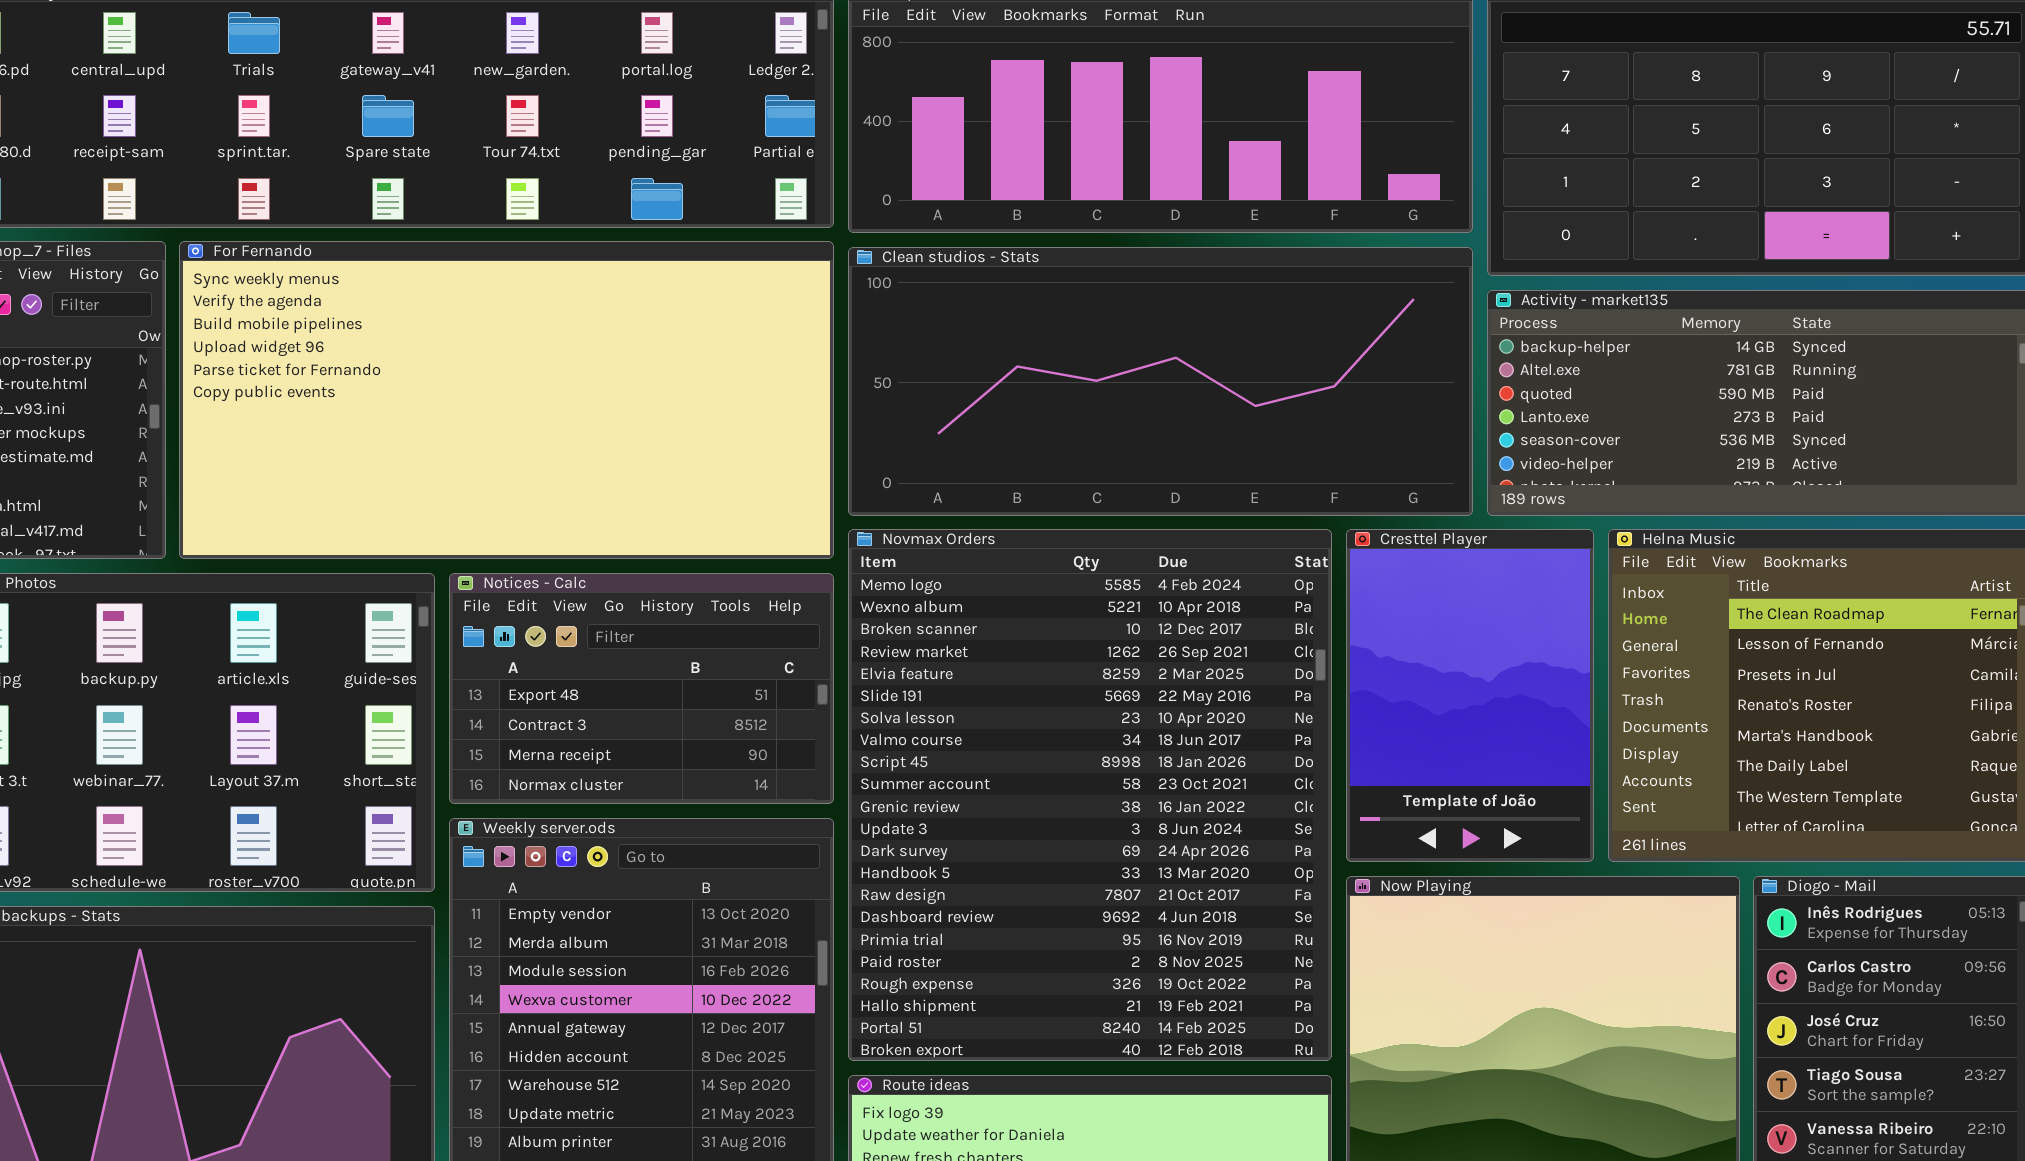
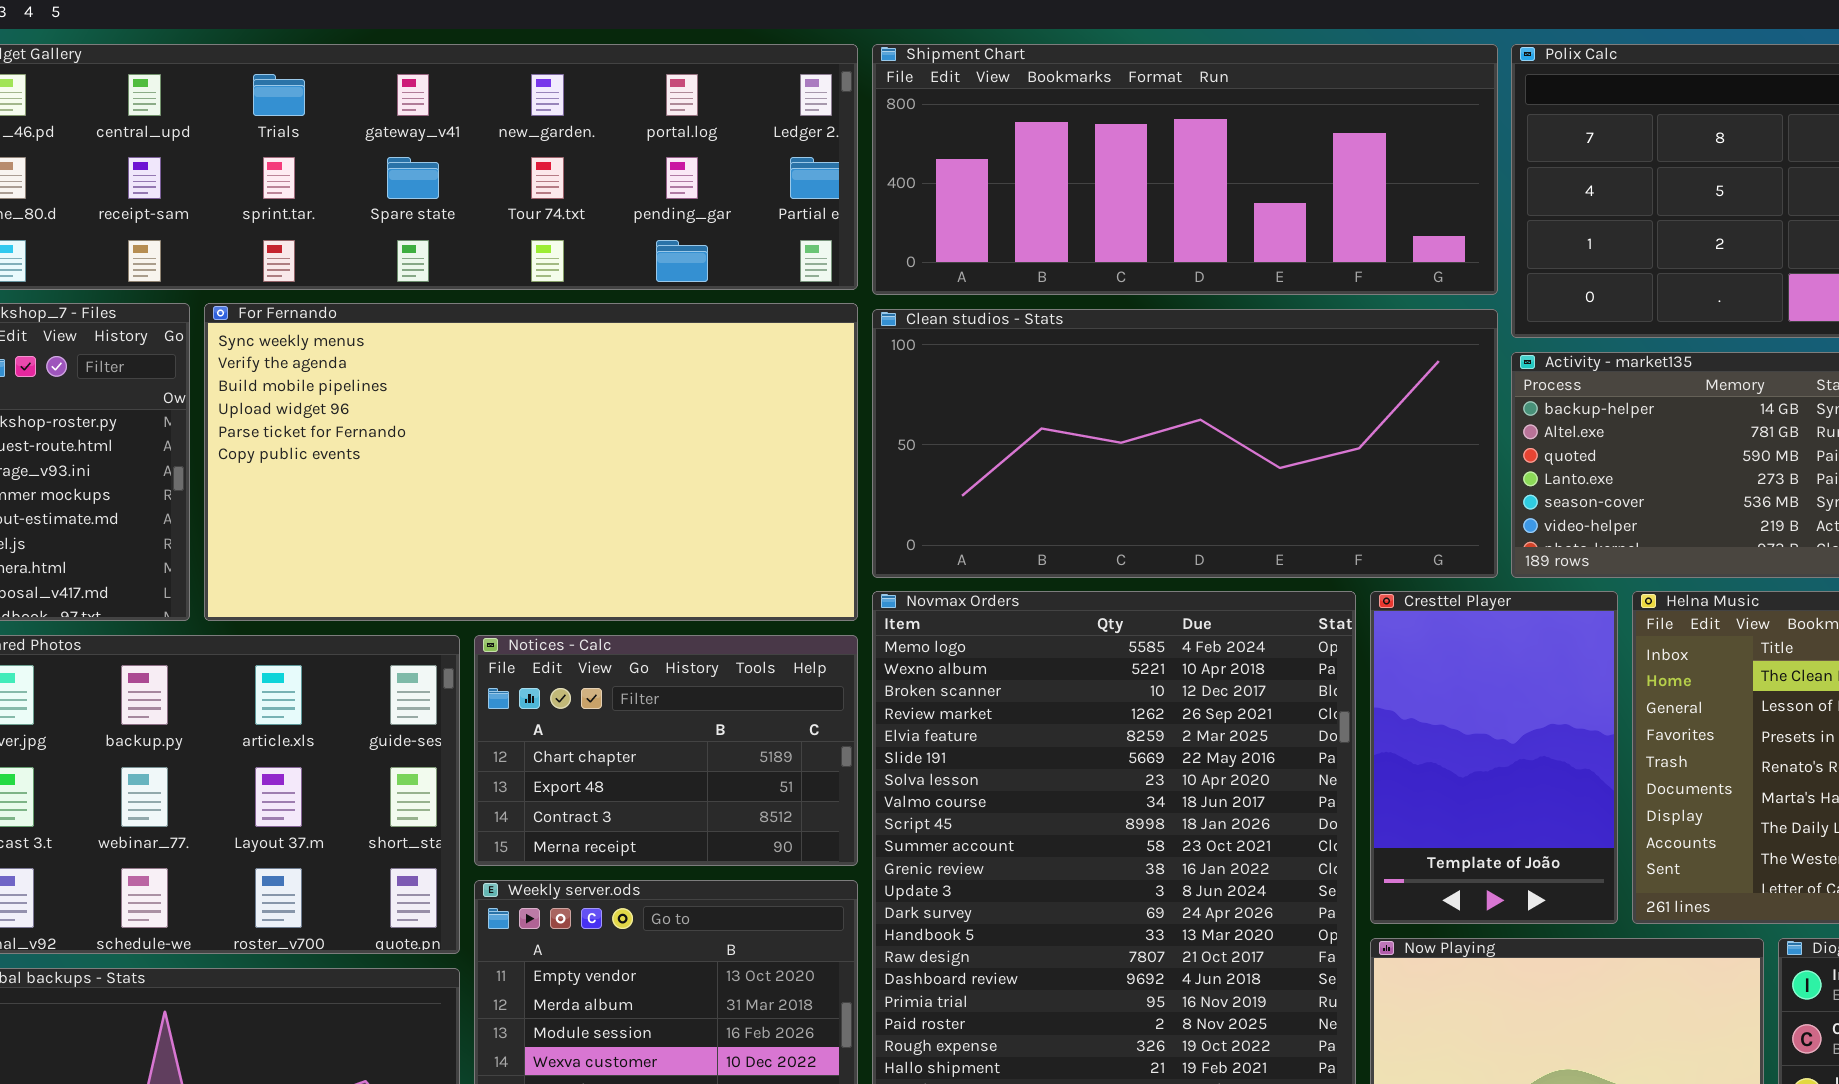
Notices - Calc: [449,573,834,804] -> [474,635,858,866], scrolled up 1 row

